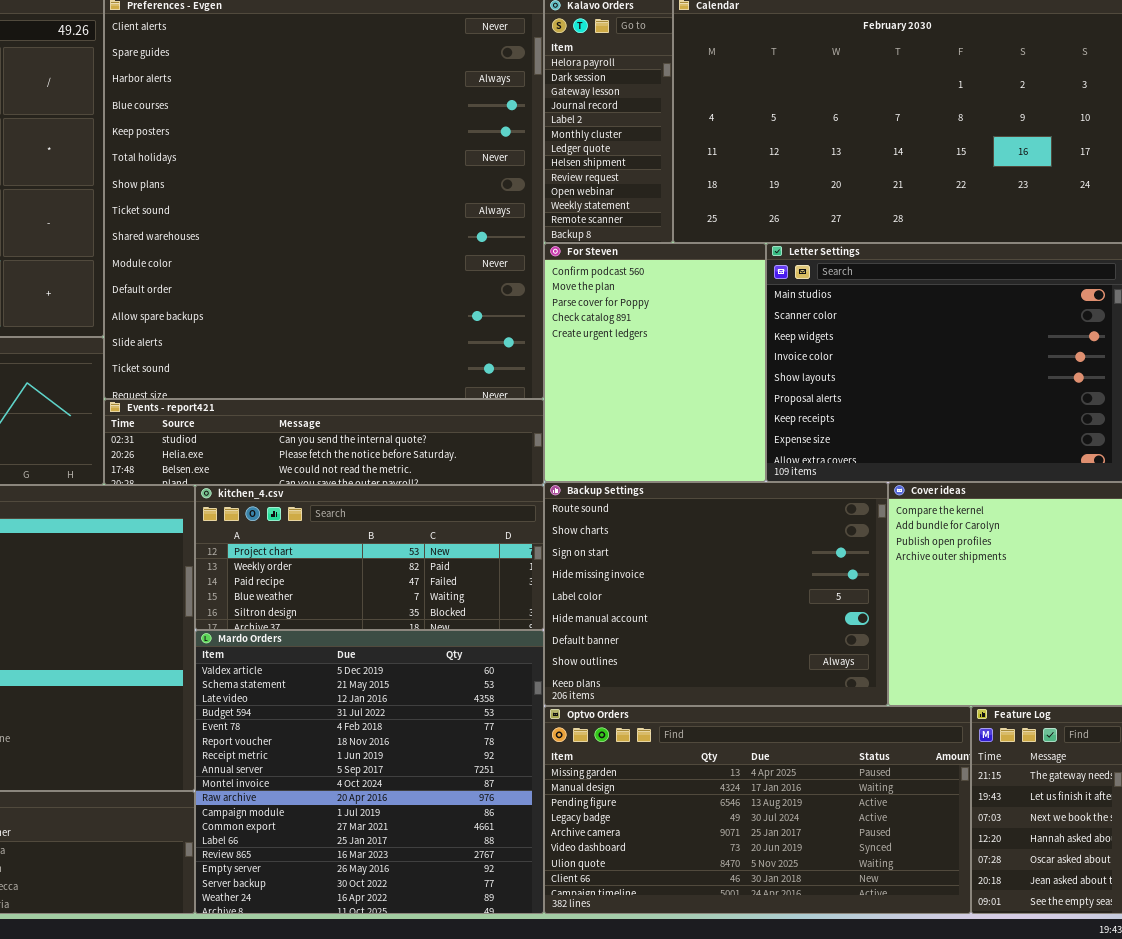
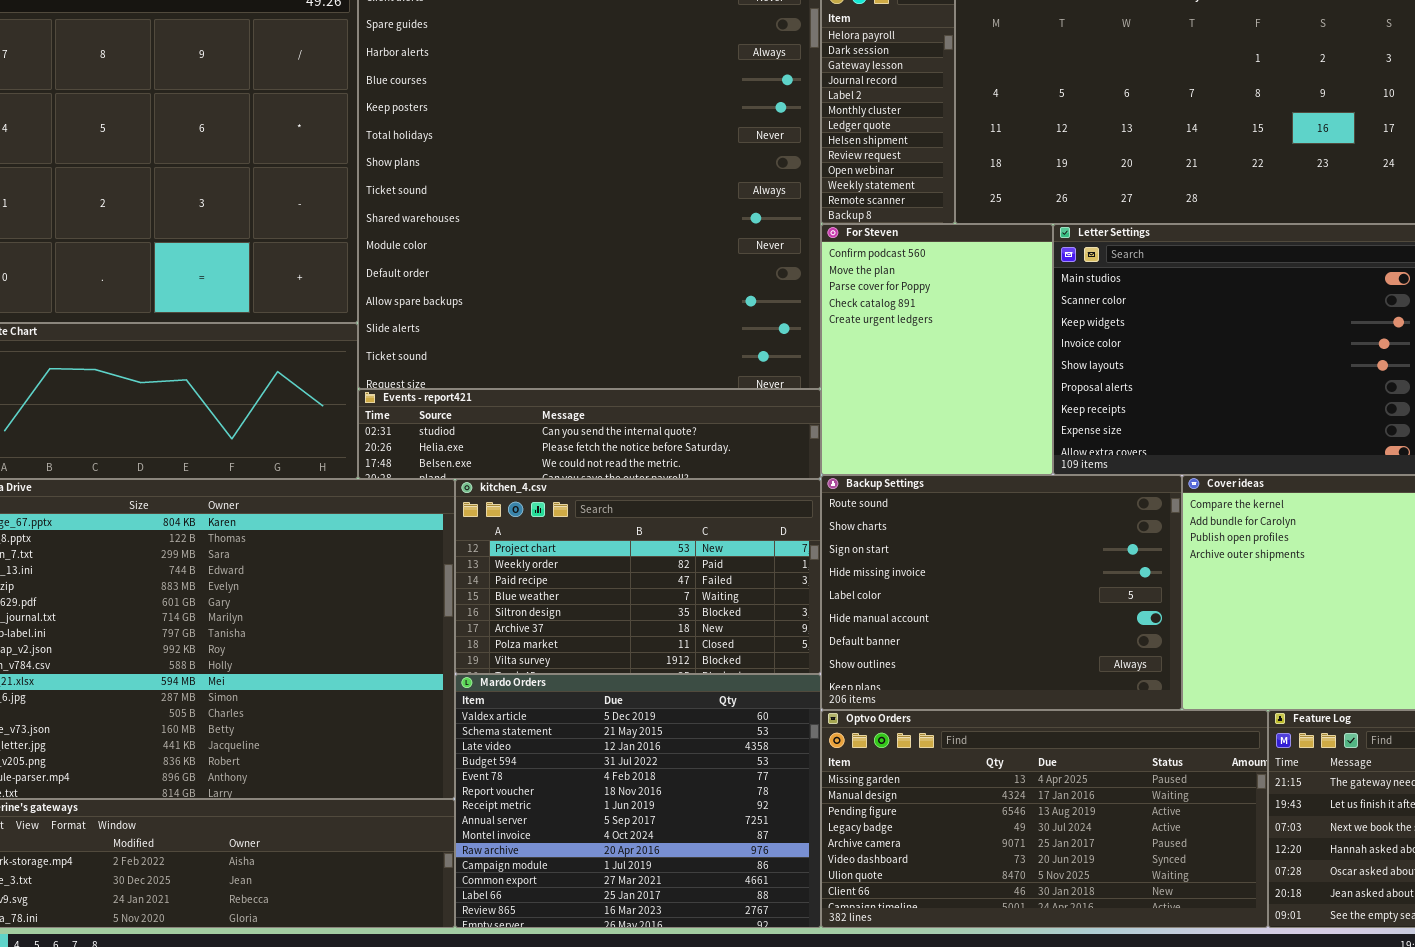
kitchen_4.csv: [195,485,544,630] -> [455,479,821,674], resized
Mardo Orders: [195,630,544,914] -> [455,674,821,928], resized

